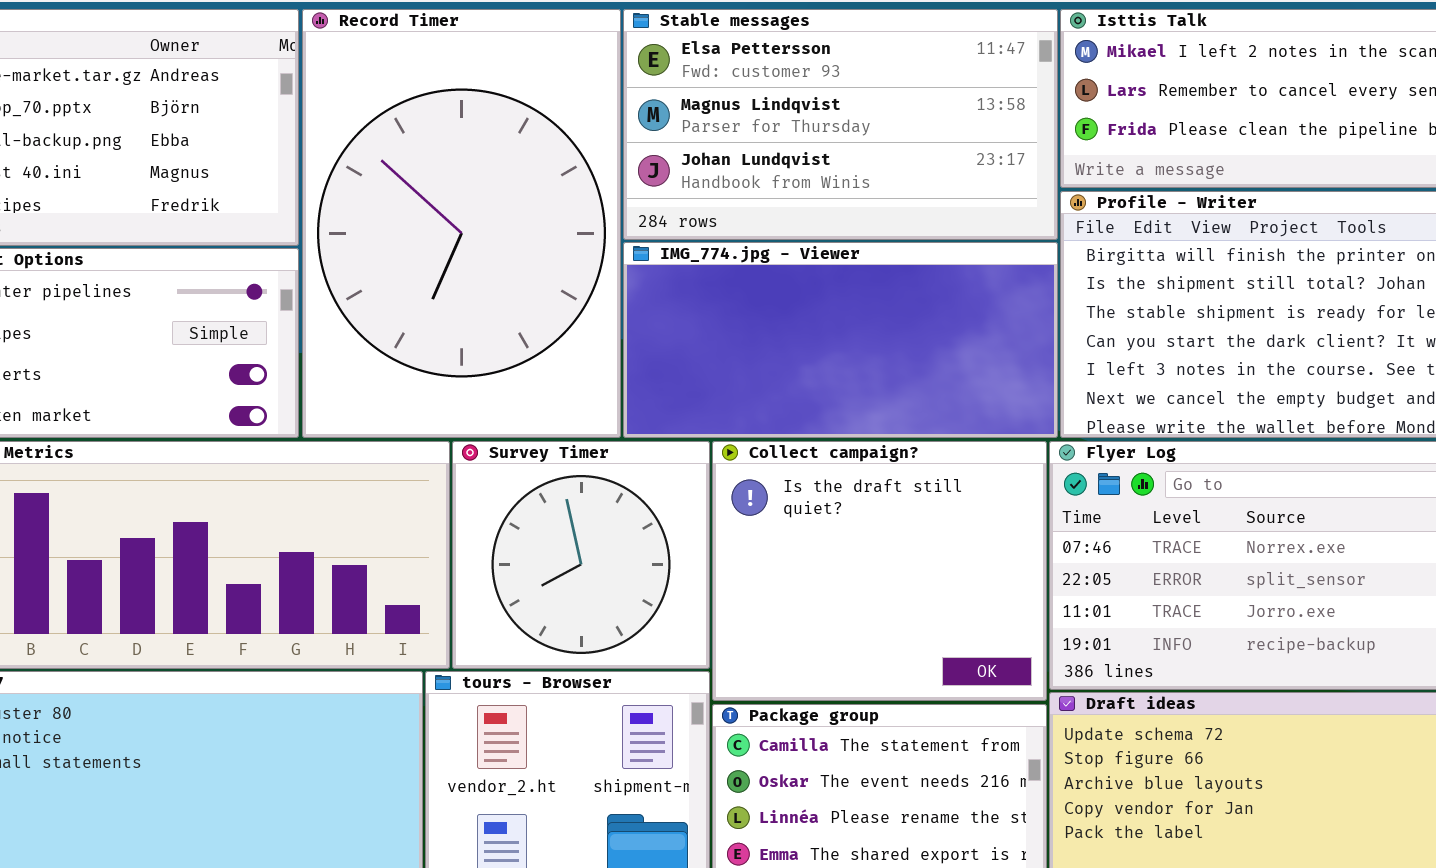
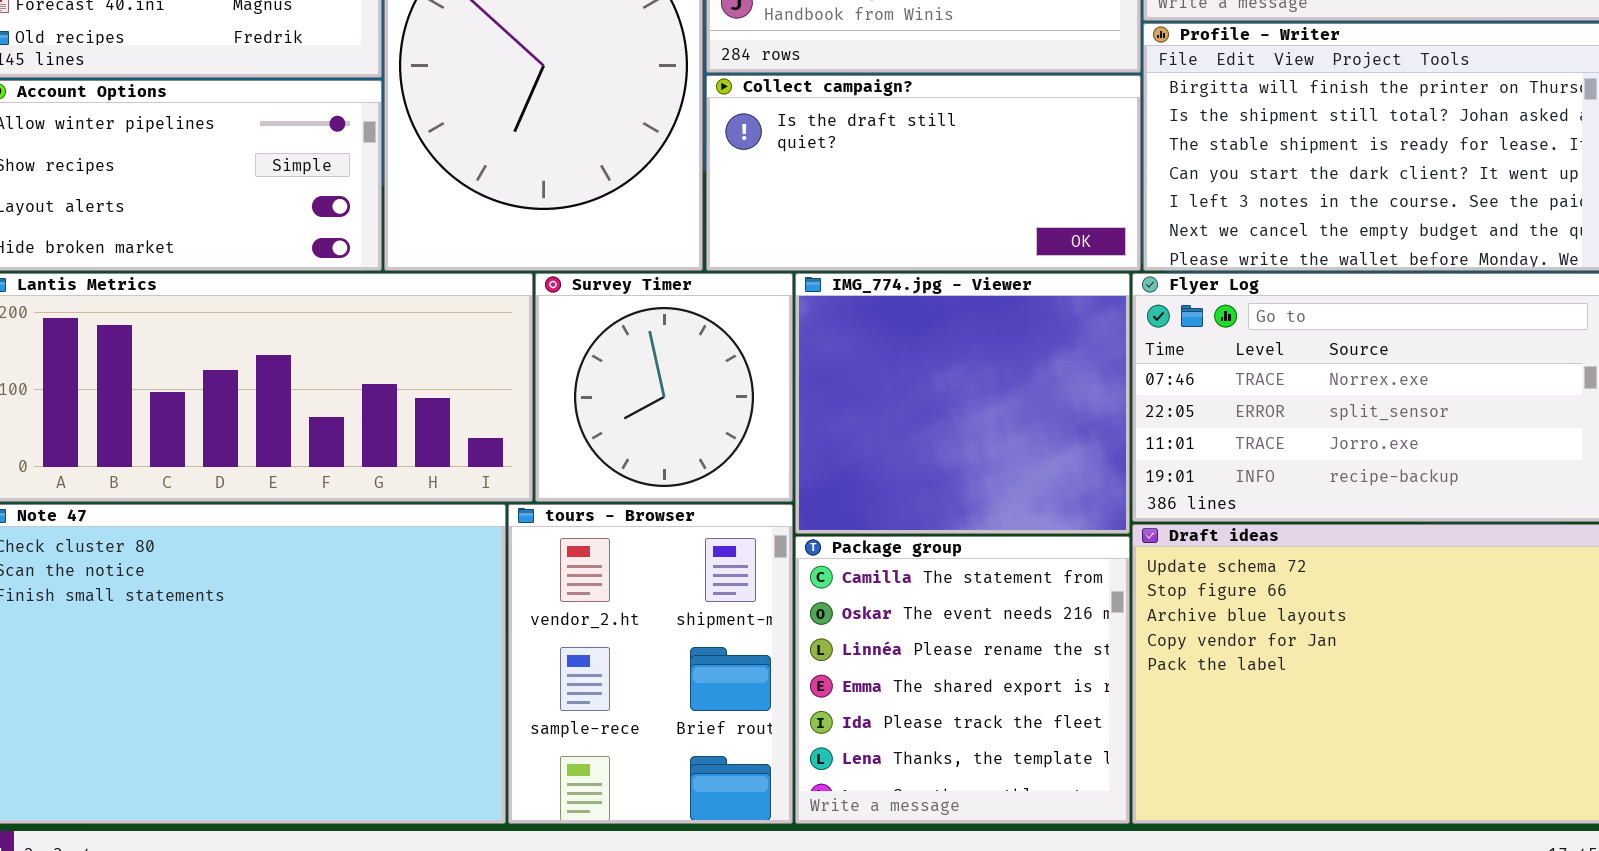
IMG_774.jpg - Viewer: [623,242,1058,438] -> [795,273,1130,534], moved, resized
Collect campaign?: [712,441,1047,701] -> [706,75,1141,271], moved, resized

